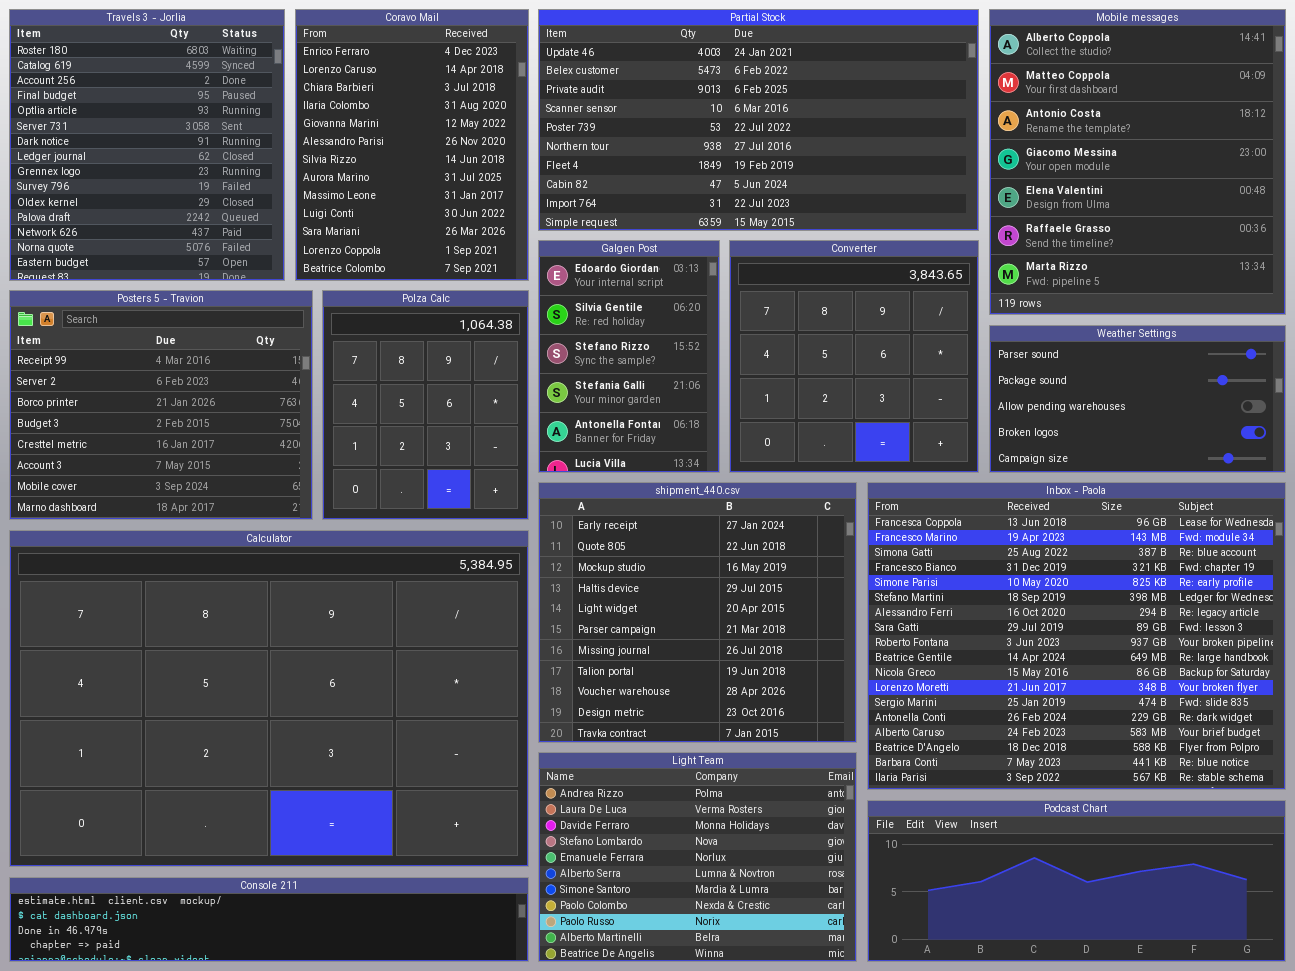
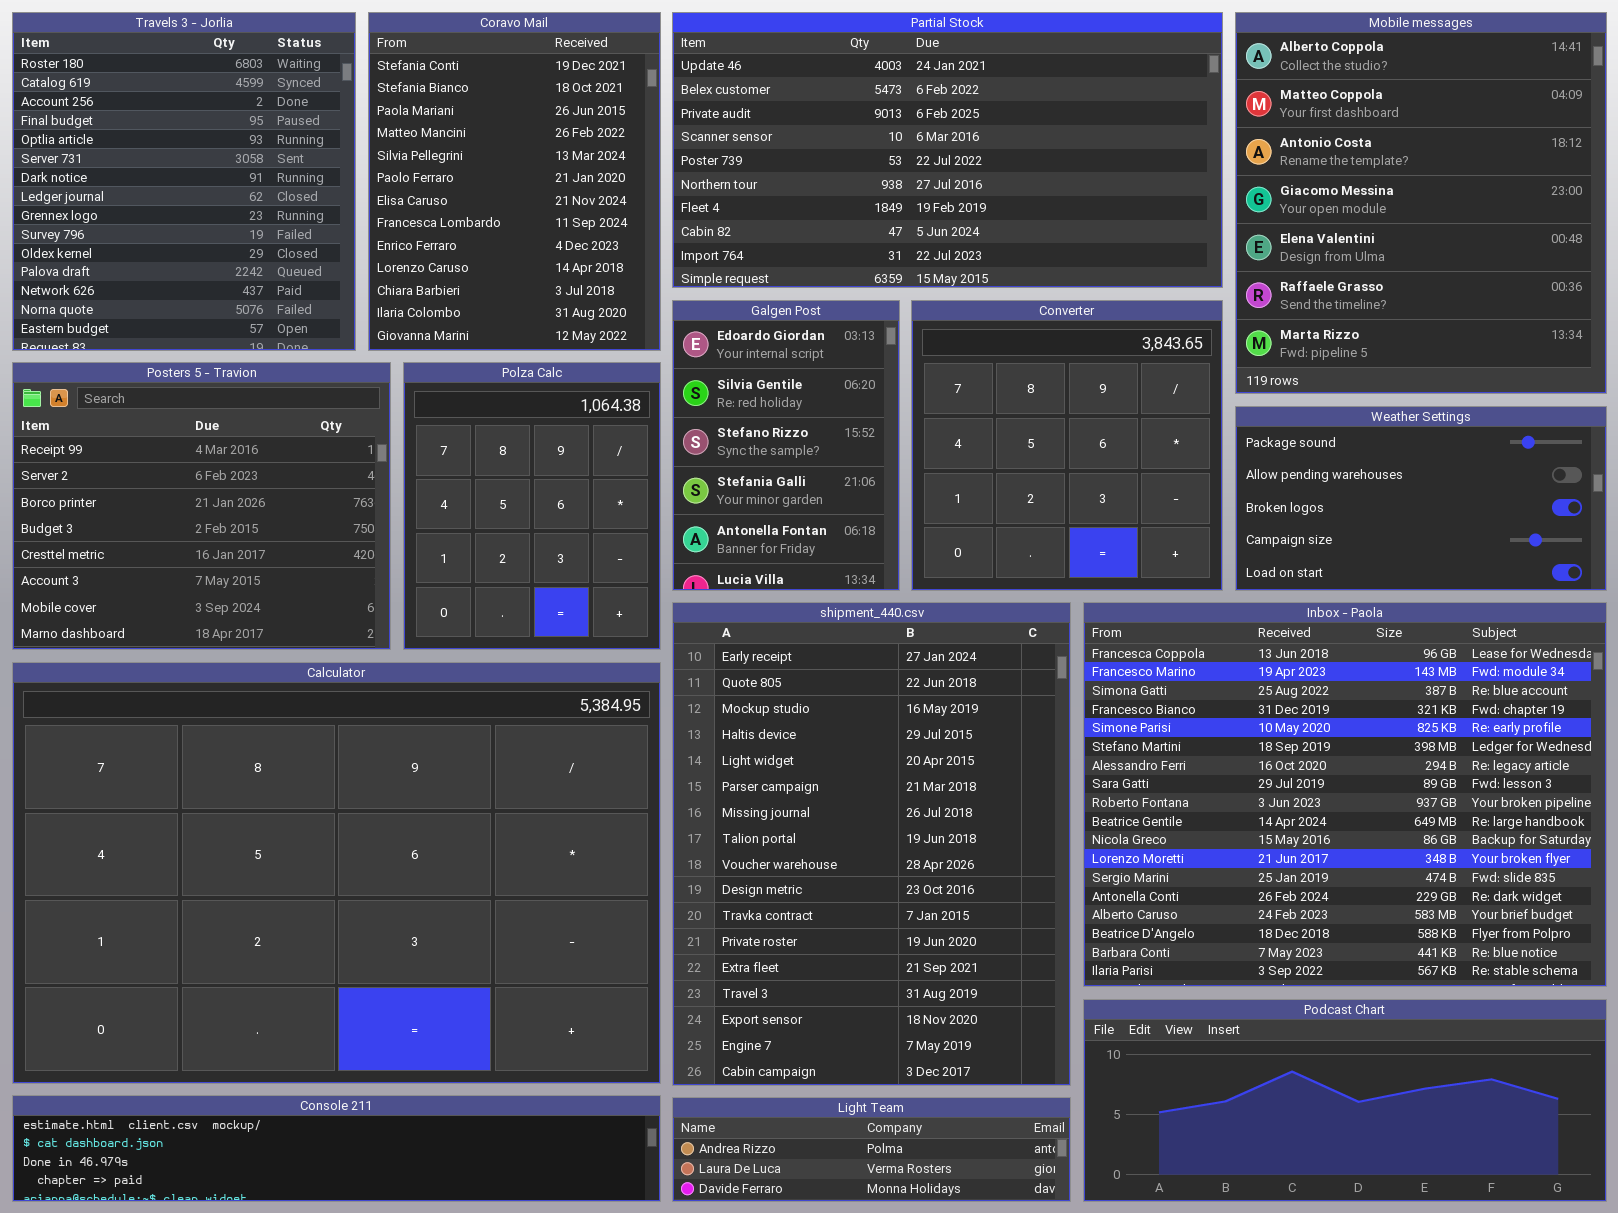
Coravo Mail: [295,9,529,281] -> [368,12,661,351], scrolled up 8 rows
Weather Settings: [989,325,1286,473] -> [1235,406,1607,591], scrolled down 1 row
shipment_440.csv: [538,482,857,743] -> [672,602,1071,1086], resized
Light Team: [538,752,857,962] -> [672,1097,1071,1202], resized

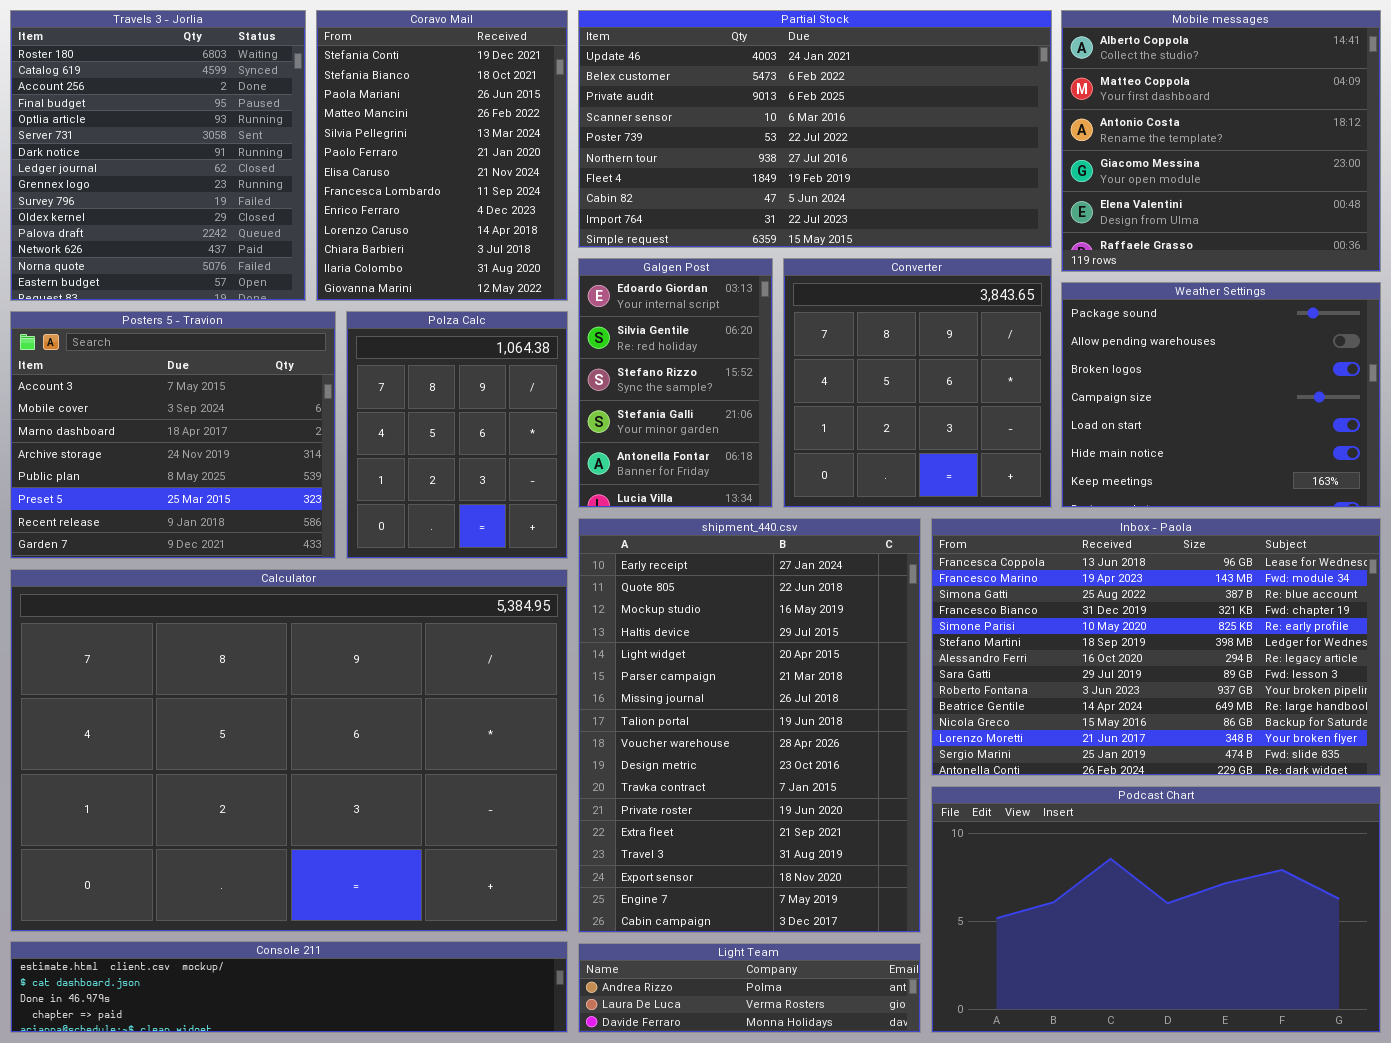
Mobile messages: [1235,12,1607,394] -> [1061,10,1381,272], resized
Posters 5 - Travion: [12,362,391,650] -> [10,311,336,559], scrolled down 5 rows
Weather Settings: [1235,406,1607,591] -> [1061,282,1381,508], resized
Inbox - Paola: [1083,602,1607,987] -> [931,518,1381,776], resized
Podcast Chart: [1083,999,1607,1202] -> [931,786,1381,1033], resized

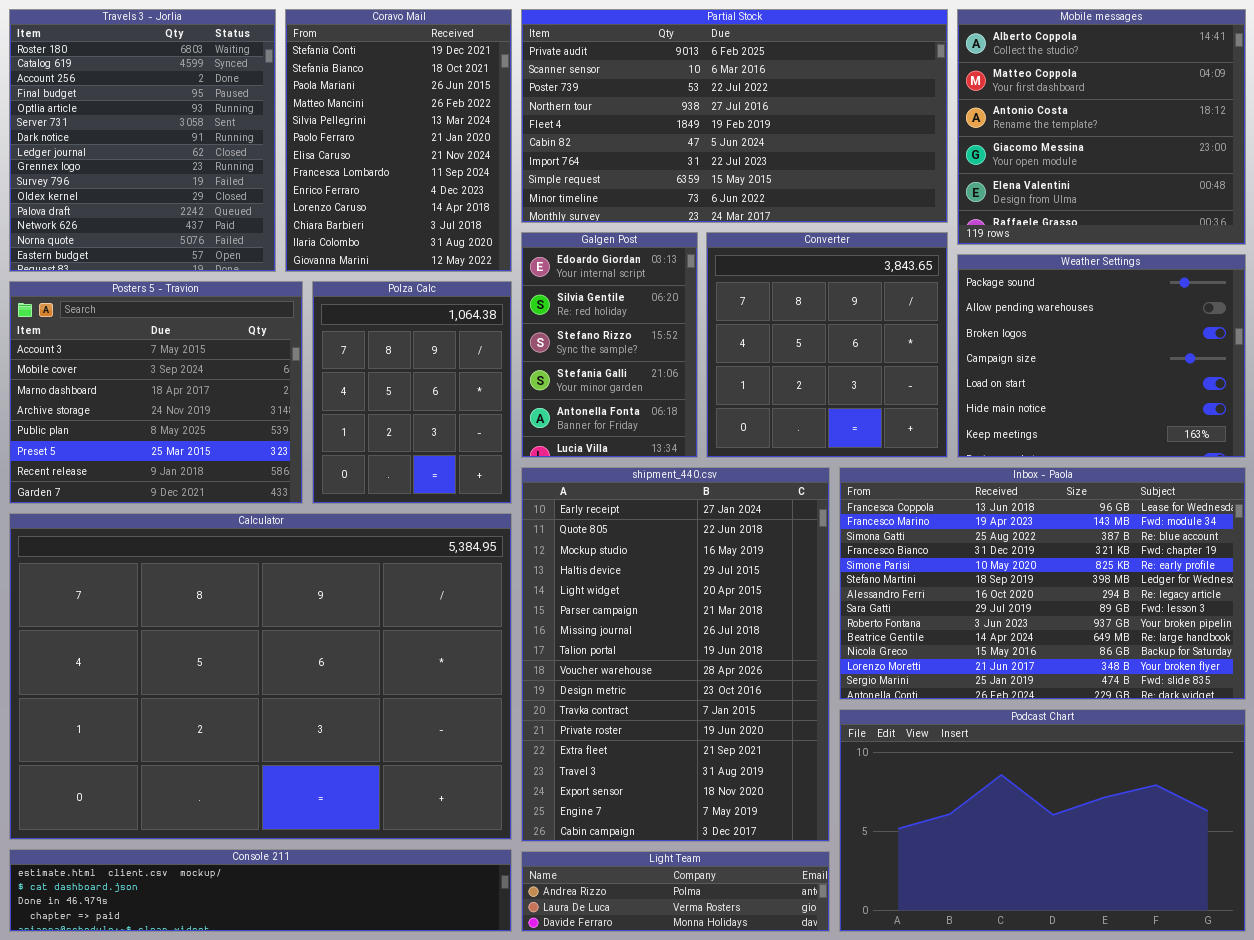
Partial Stock: [578,10,1052,248] -> [521,9,948,223], scrolled down 2 rows

